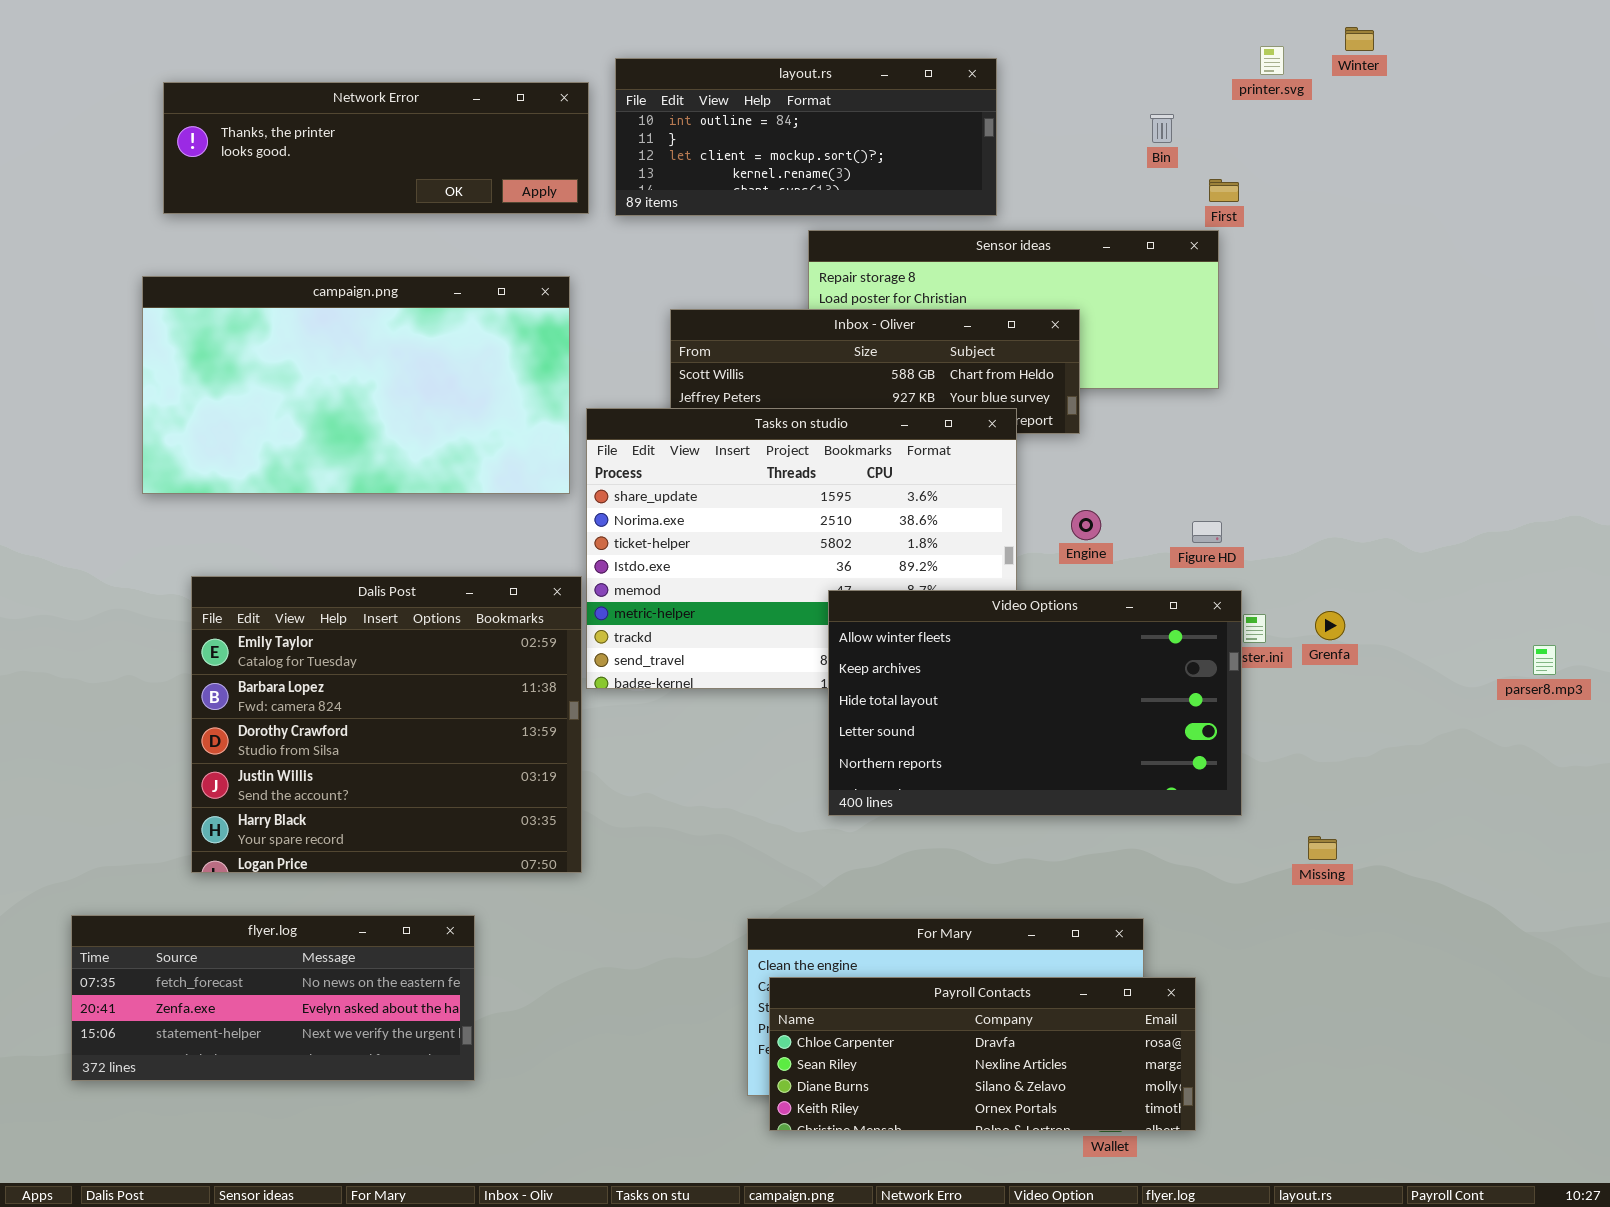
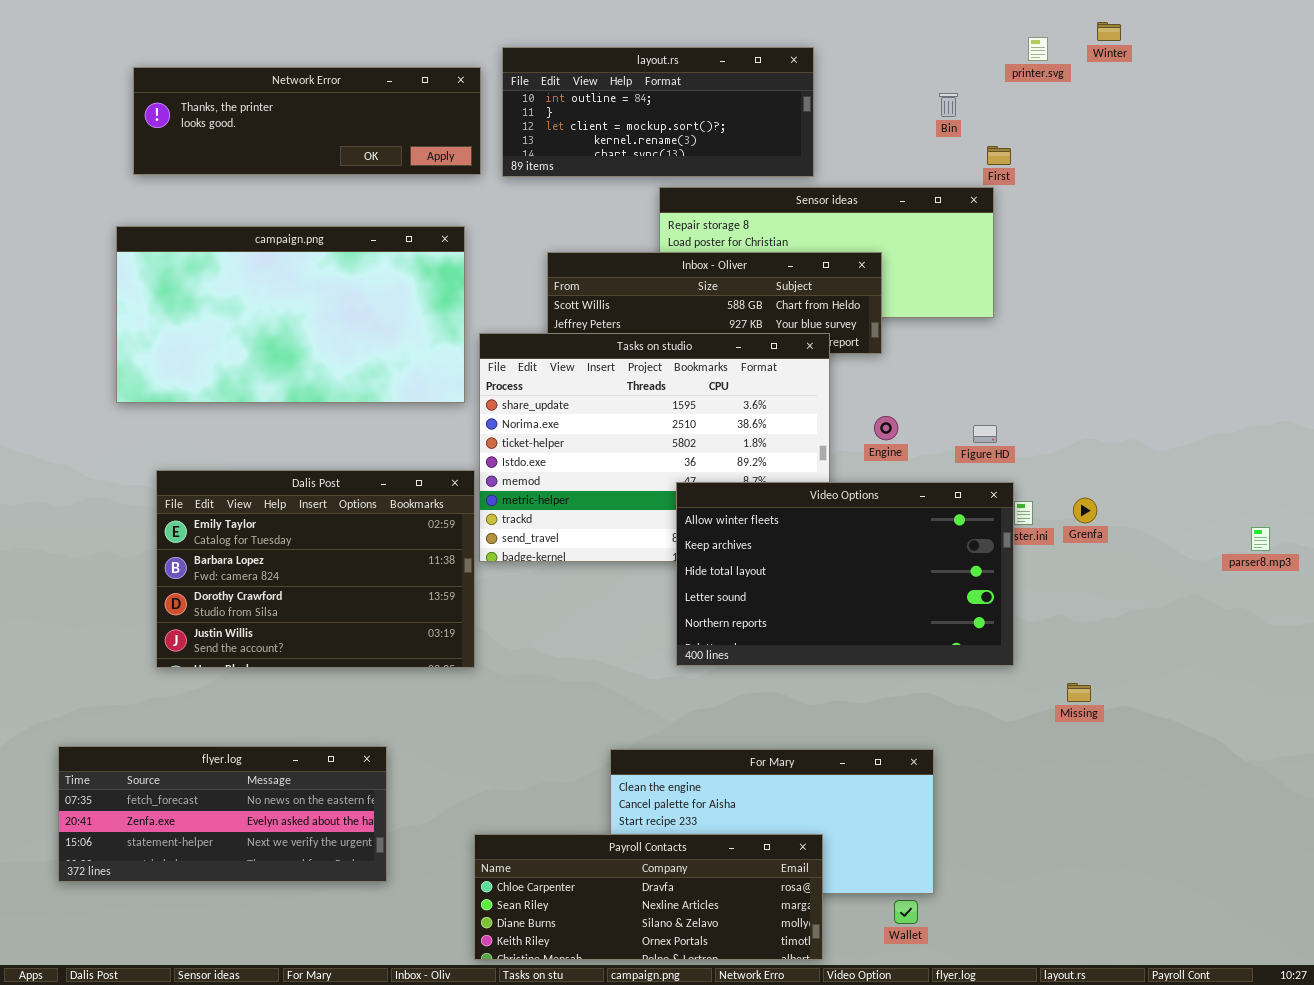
Dalis Post: [191,576,582,873] -> [156,470,475,668], resized
Payroll Contacts: [769,977,1196,1131] -> [474,834,823,960], moved

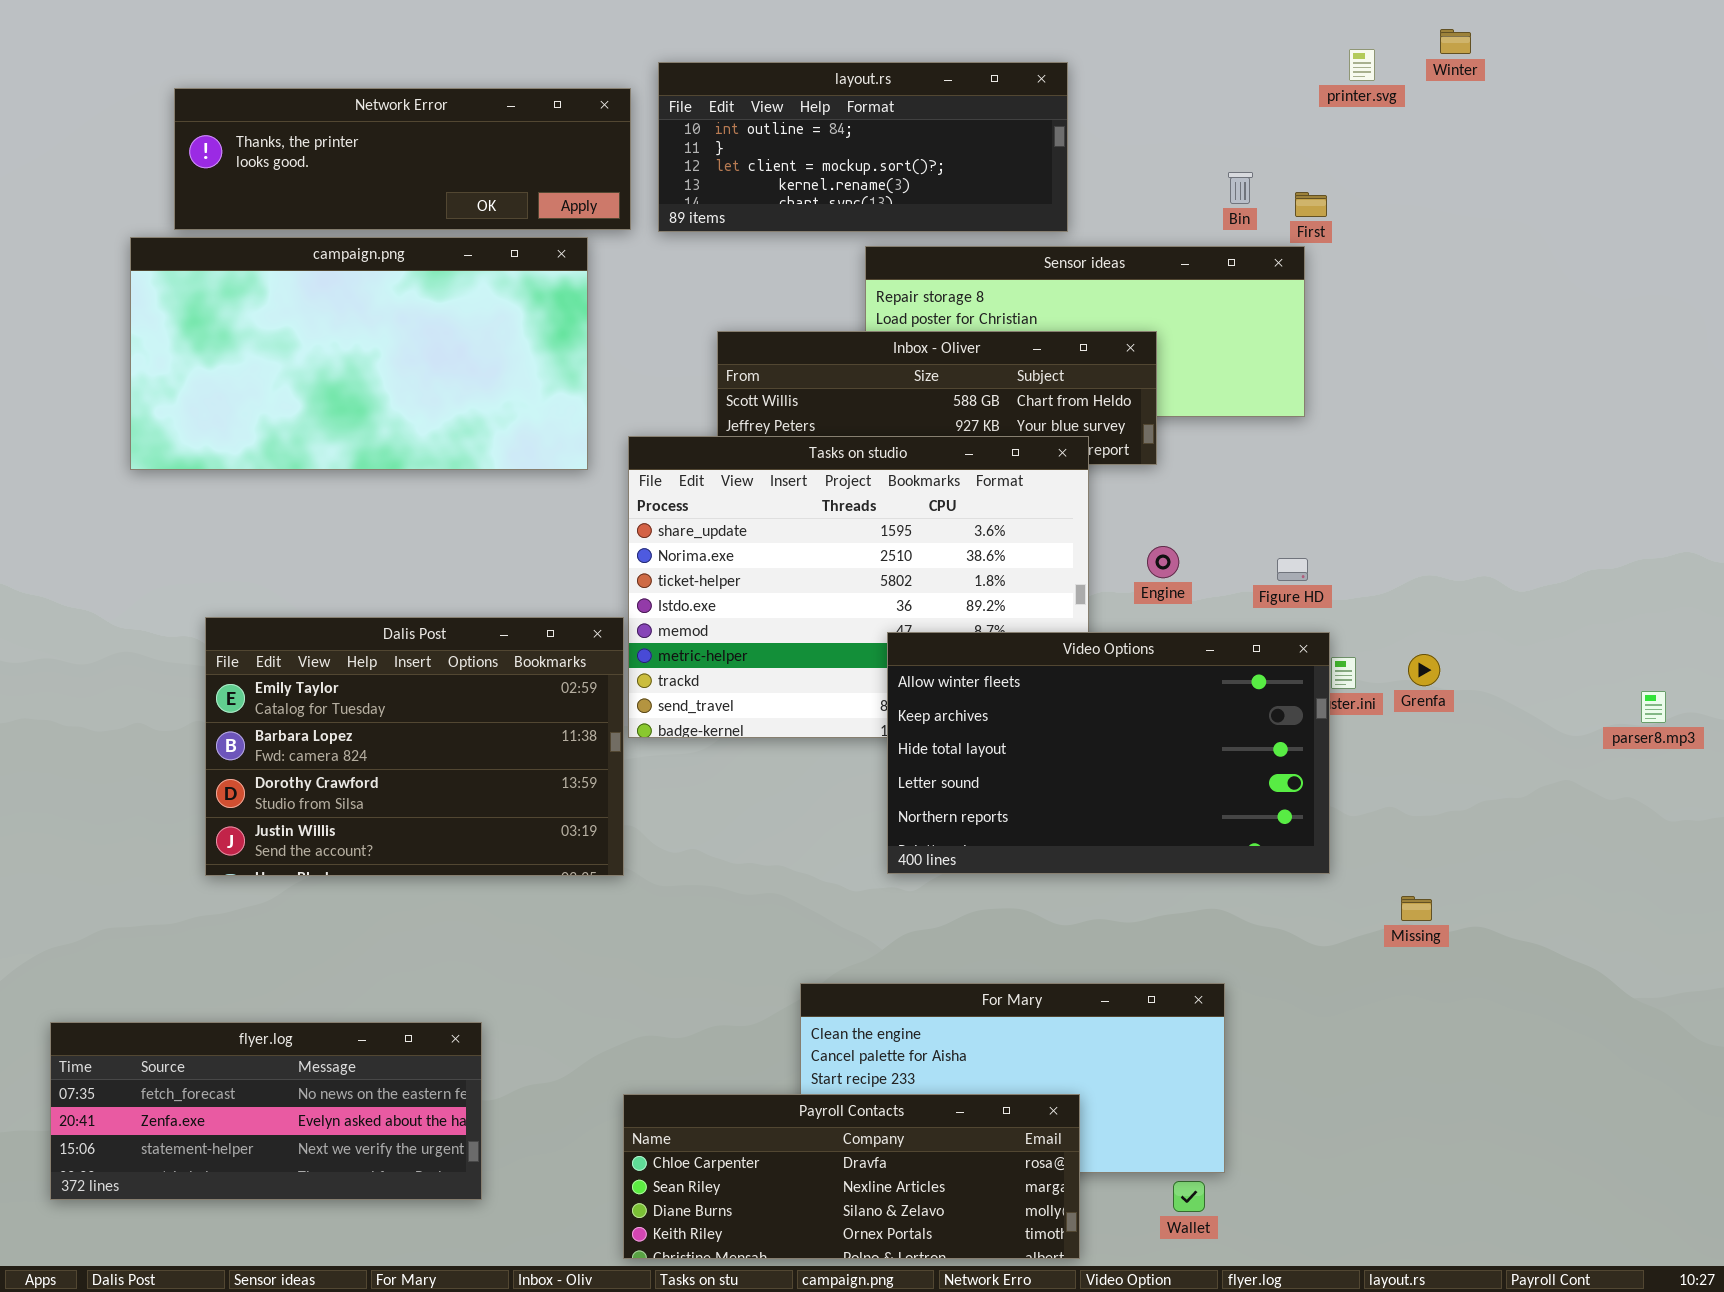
Bin: [939,93,958,117] -> [1228,172,1253,204], moved
campaign.png: [116,226,465,403] -> [130,237,588,470], moved
flyer.log: [58,746,387,882] -> [50,1022,482,1200], moved

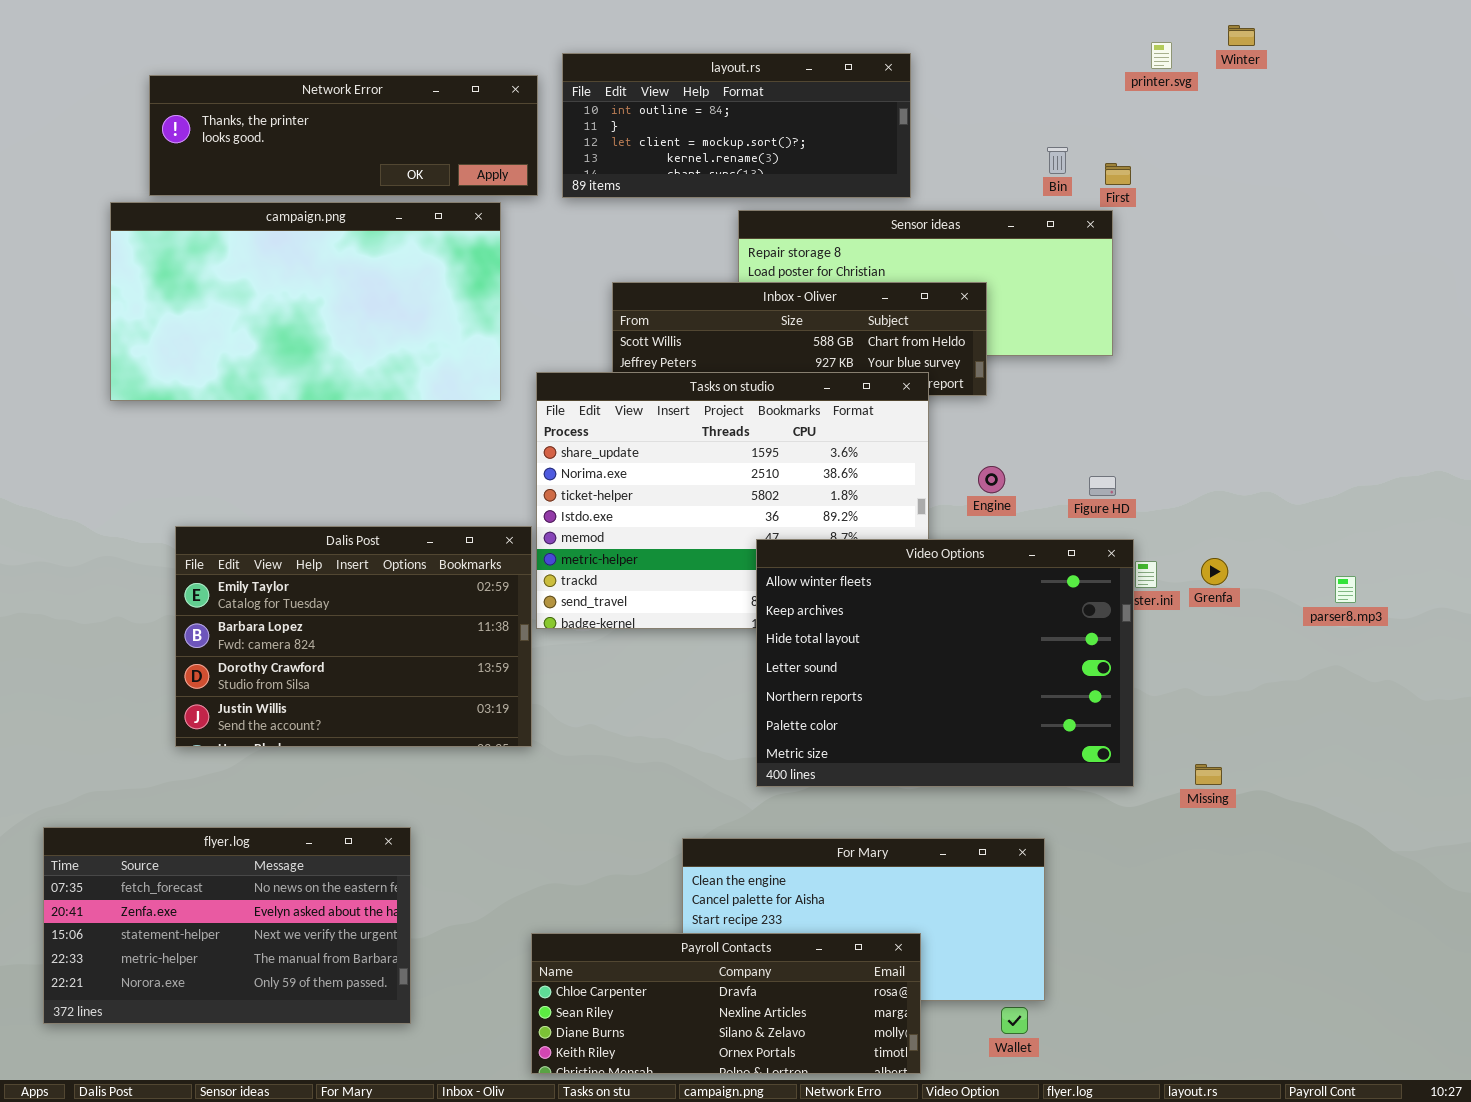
Video Options: [887,632,1330,874] -> [756,539,1134,787], resized
parser8.mp3: [1641,691,1666,723] -> [1335,576,1356,603], moved
flyer.log: [50,1022,482,1200] -> [43,827,411,1024], resized

